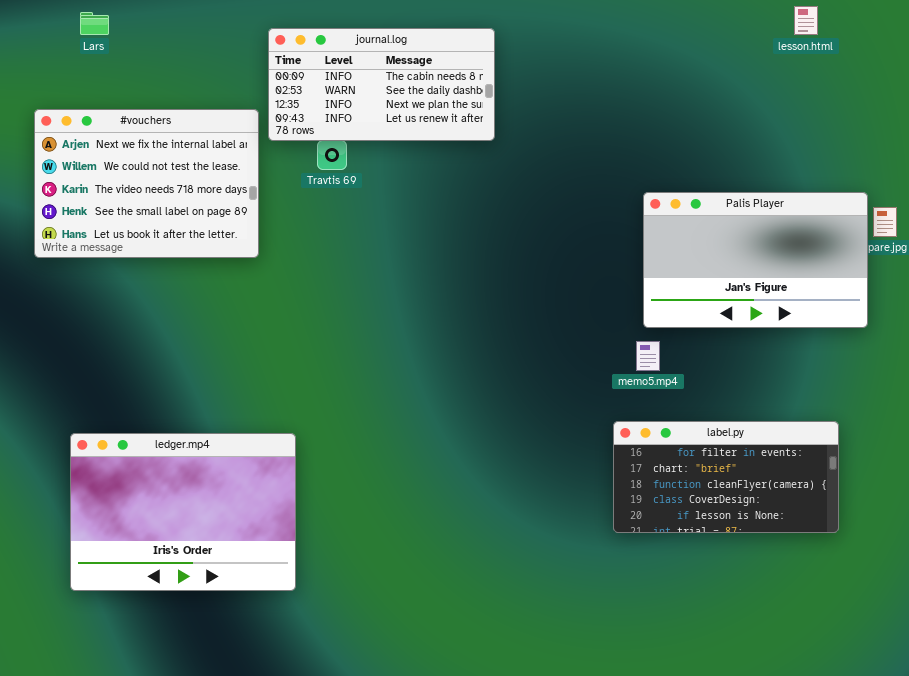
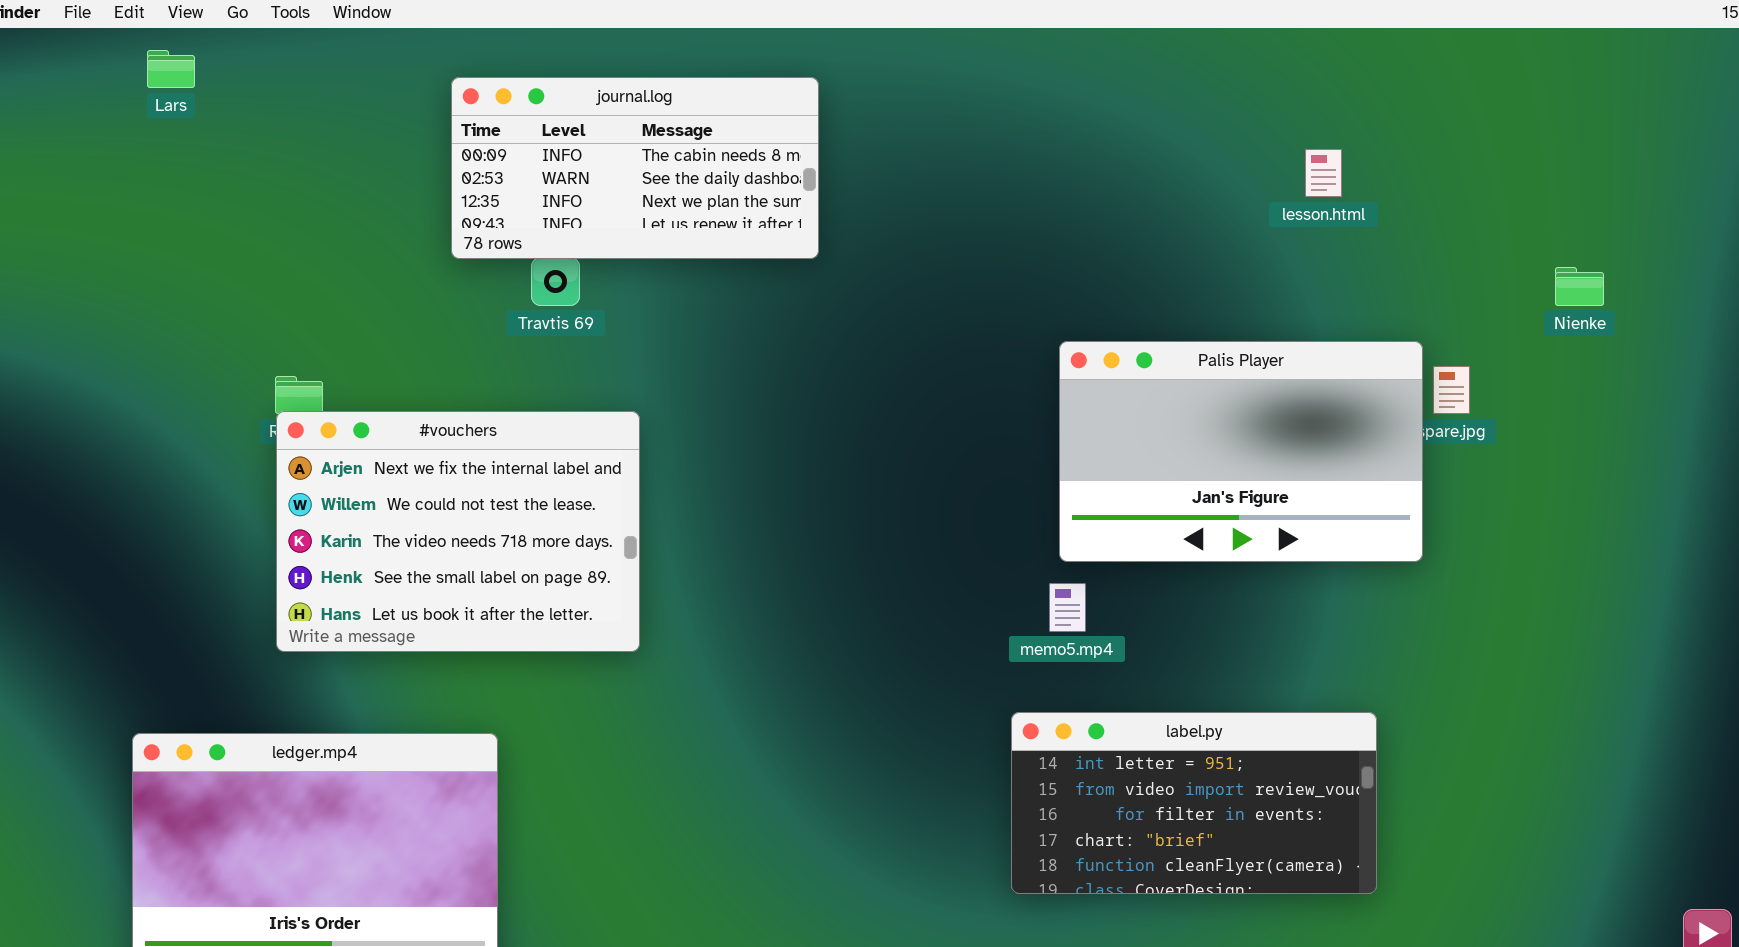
lesson.html: [794,6,818,35] -> [1305,149,1342,197], moved
#vouchers: [34,109,259,258] -> [276,411,640,652], moved
label.py: [613,421,839,533] -> [1011,712,1377,894], scrolled up 2 rows

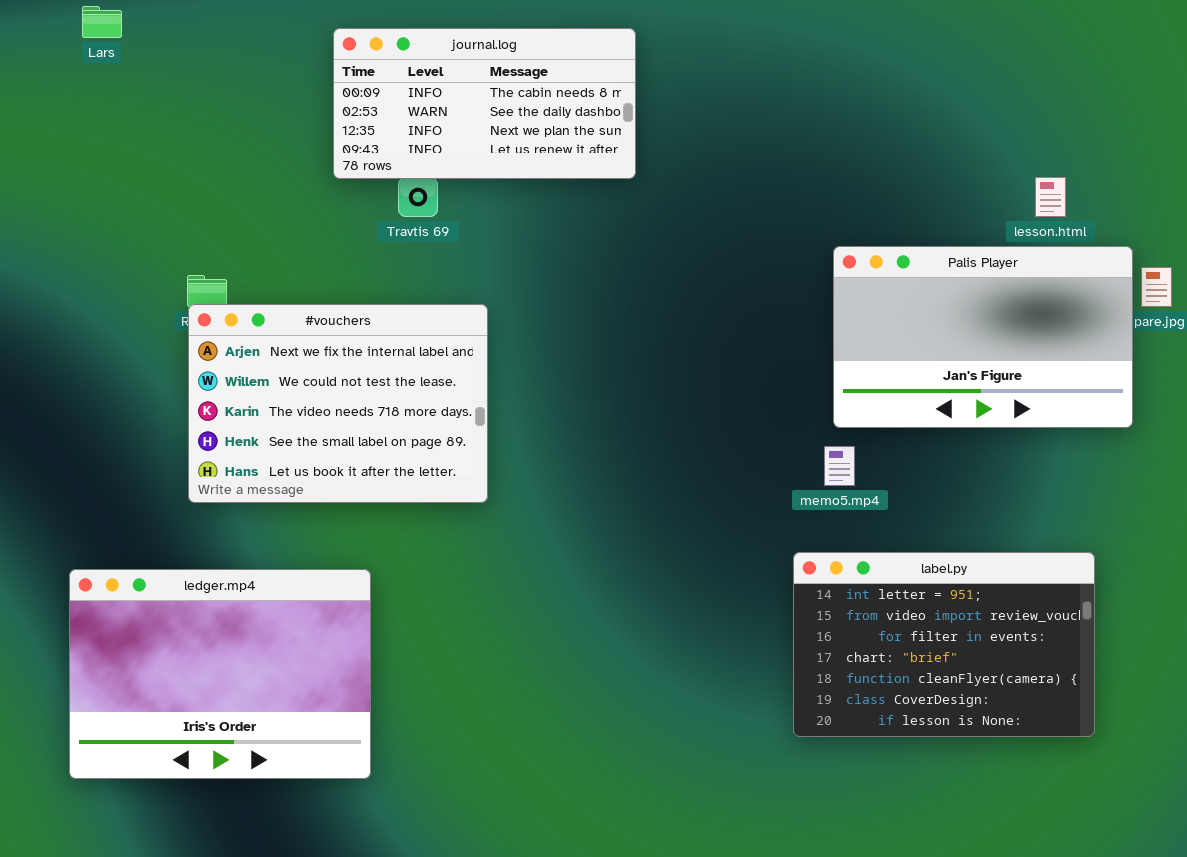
lesson.html: [1305,149,1342,197] -> [1035,177,1066,217], moved
label.py: [1011,712,1377,894] -> [793,552,1095,737], resized

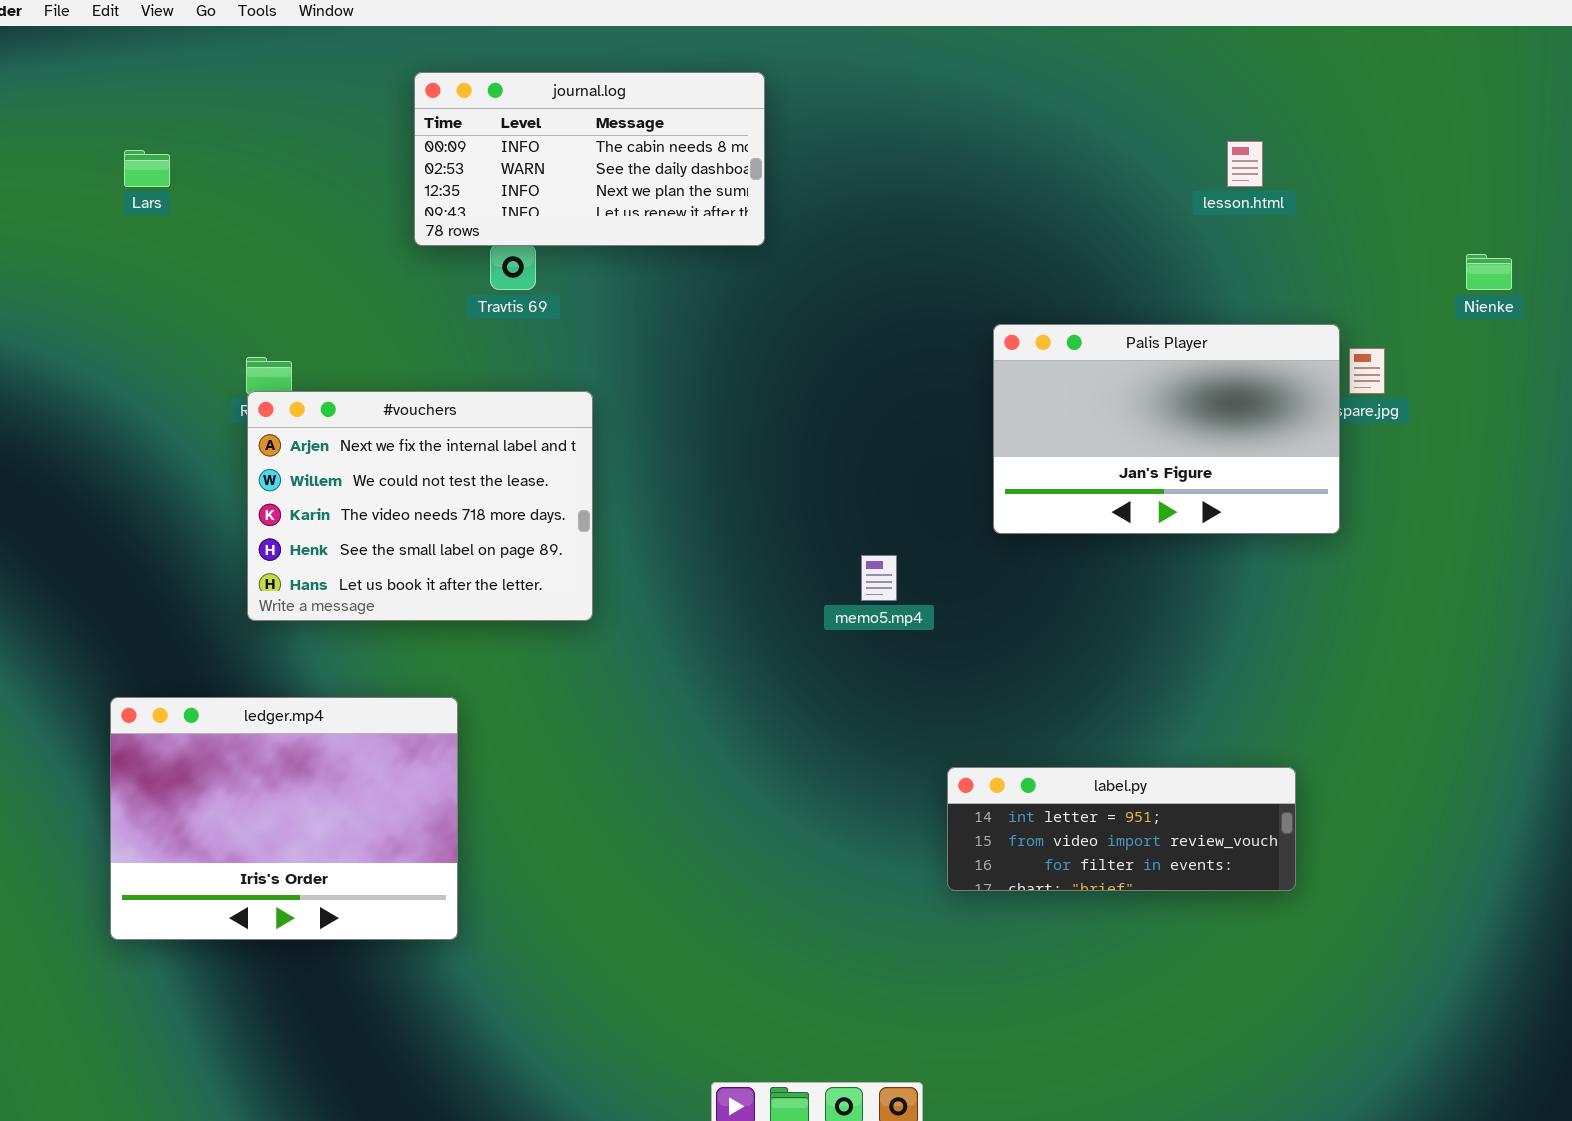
Lars: [82,6,122,38] -> [124,150,170,187], moved
lesson.html: [1035,177,1066,217] -> [1227,141,1263,187], moved
memo5.mp4: [824,446,855,486] -> [861,555,897,601], moved
label.py: [793,552,1095,737] -> [947,767,1296,891], resized

